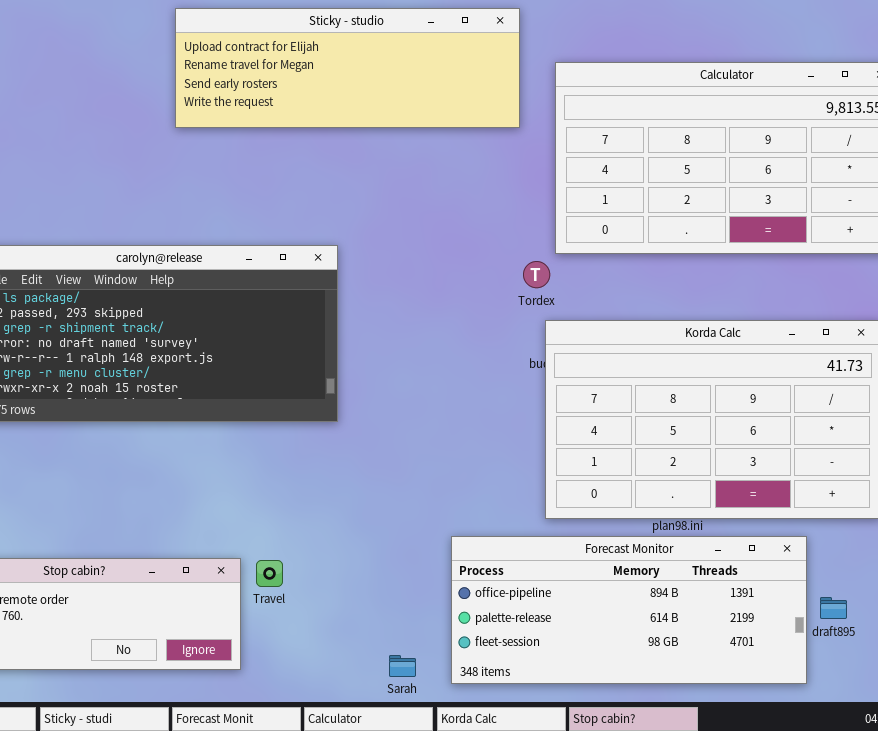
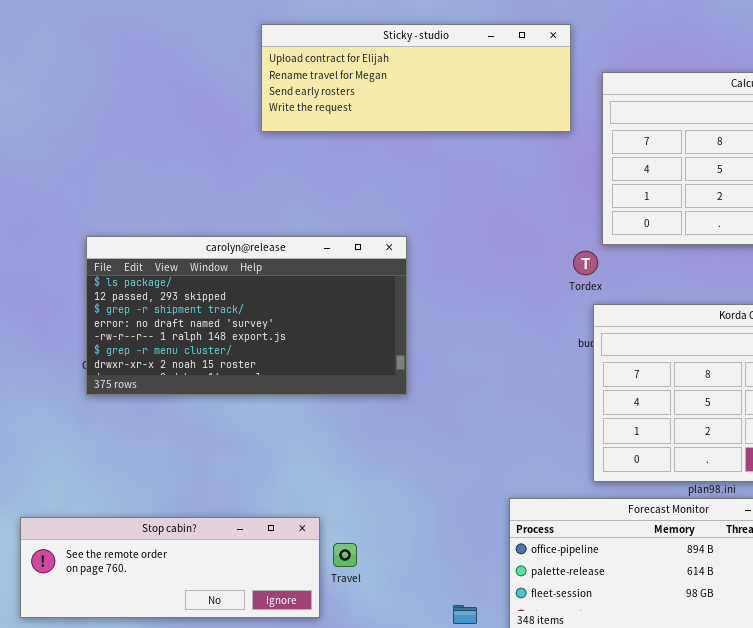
Travel: [256,560,283,587] -> [333,543,357,567], moved

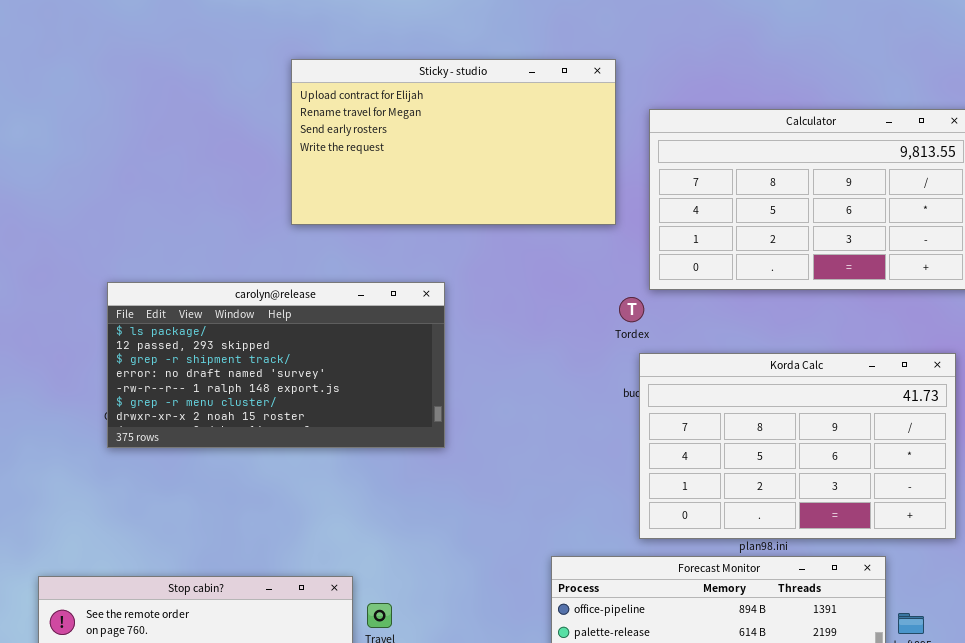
Sticky - studio: [261,24,571,132] -> [291,59,616,225], resized

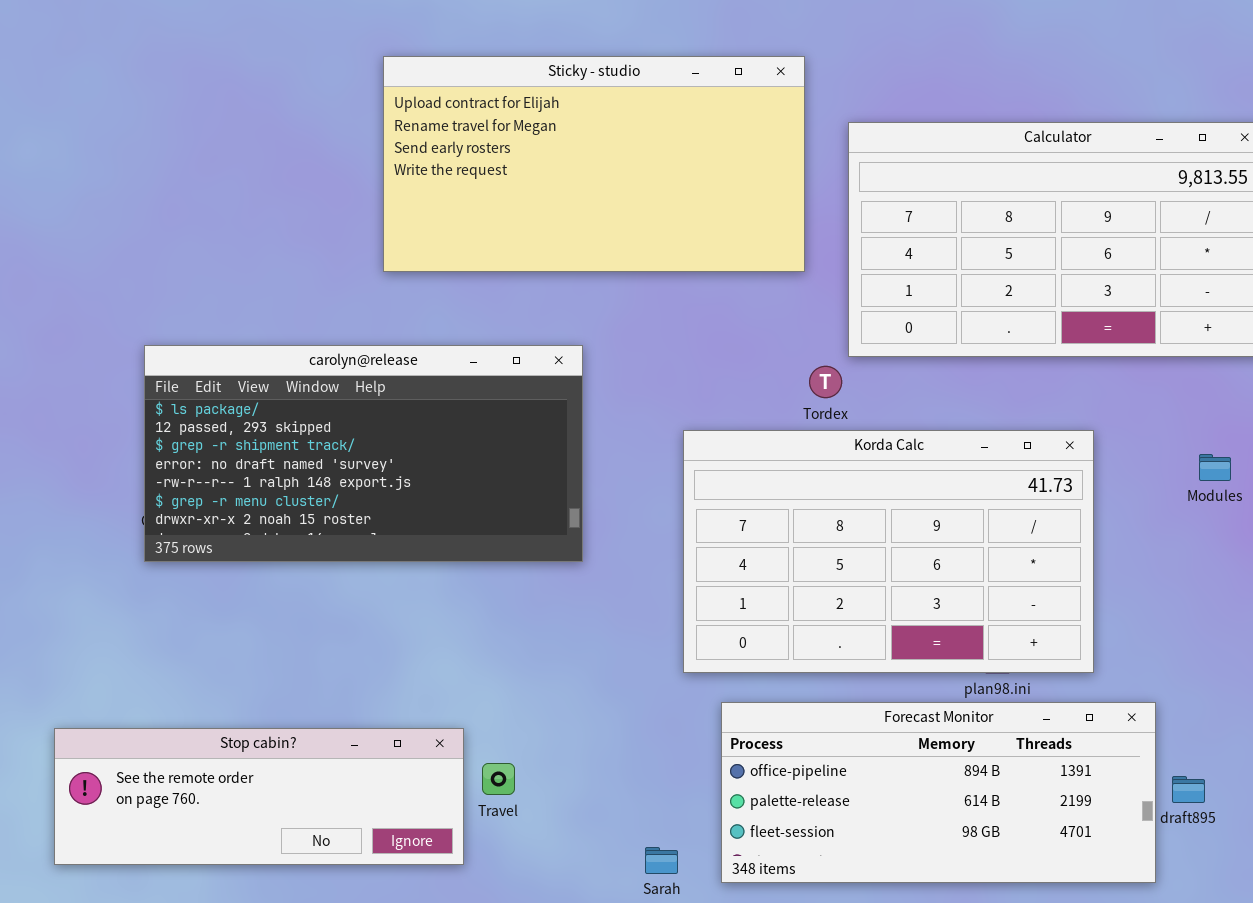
Korda Calc: [639,353,956,539] -> [683,430,1094,673], moved

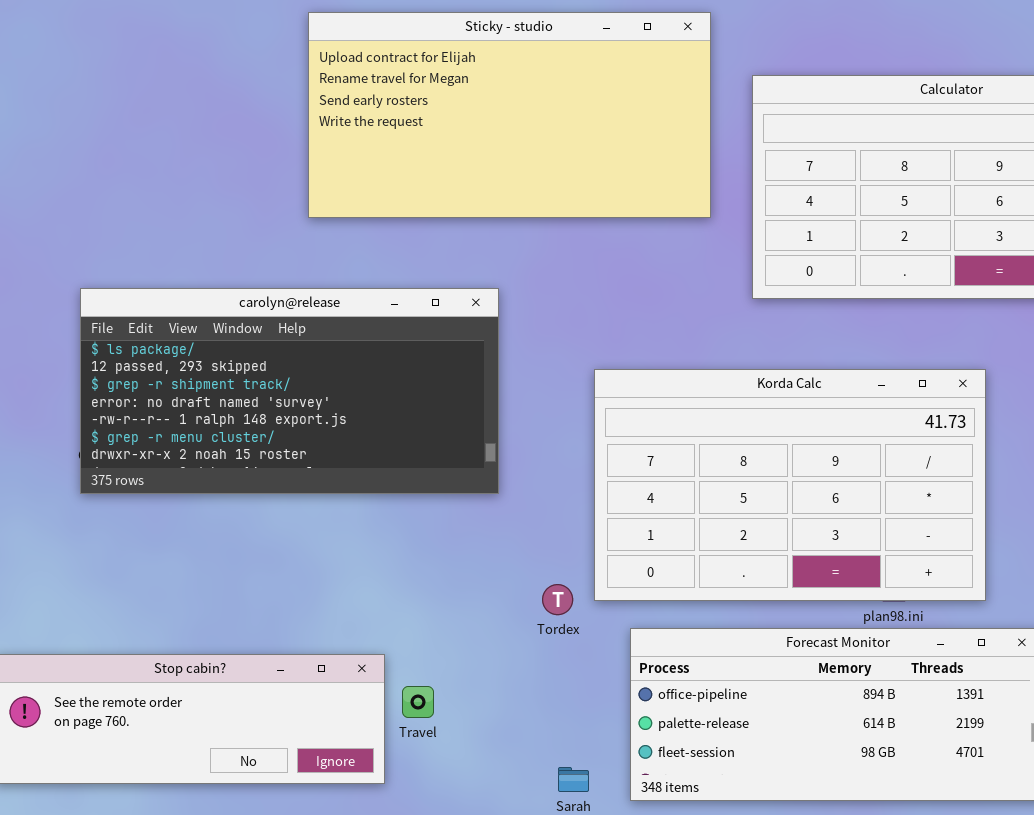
Tordex: [809,366,842,398] -> [542,584,573,615], moved

